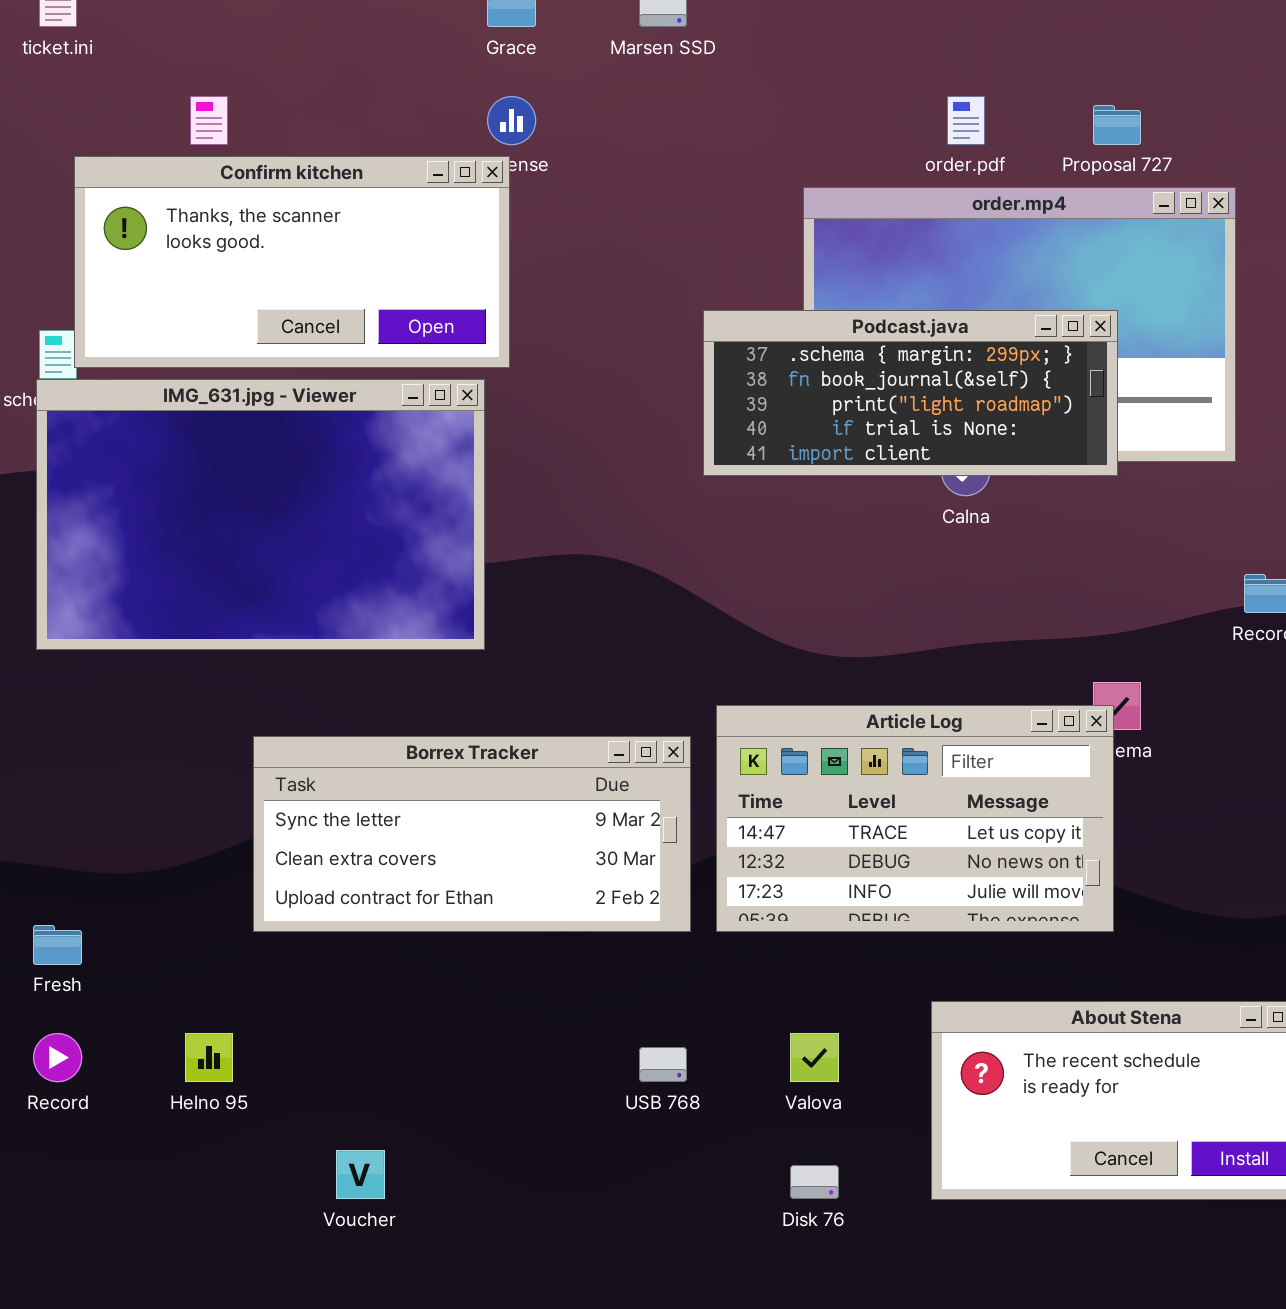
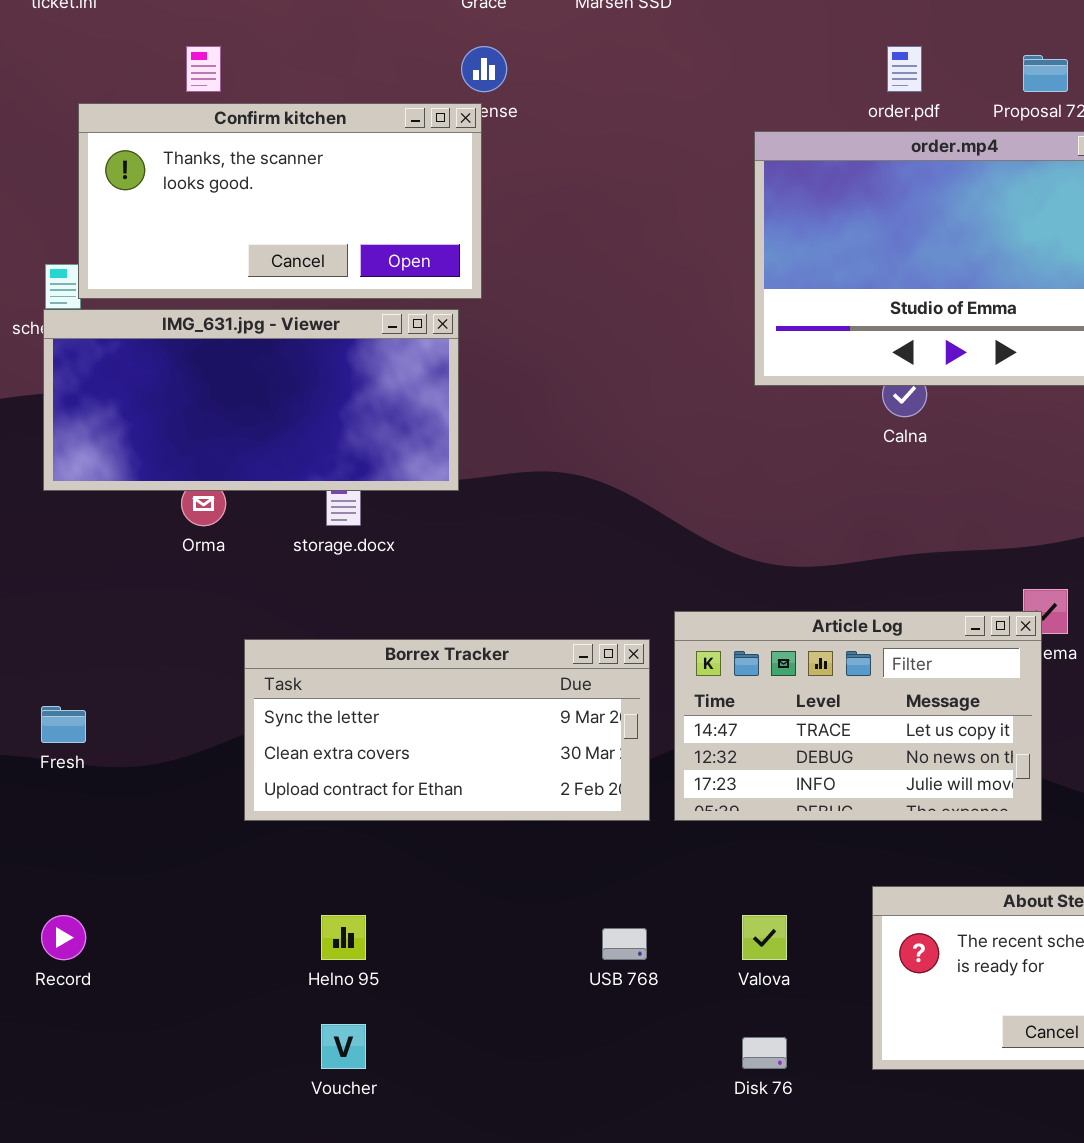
Podcast.java: [703,310,1118,476] -> none, closed
IMG_631.jpg - Viewer: [36,379,485,650] -> [43,309,459,491], resized
Fresh: [33,925,82,965] -> [41,706,86,743], moved
Helno 95: [185,1033,233,1082] -> [321,915,366,960], moved

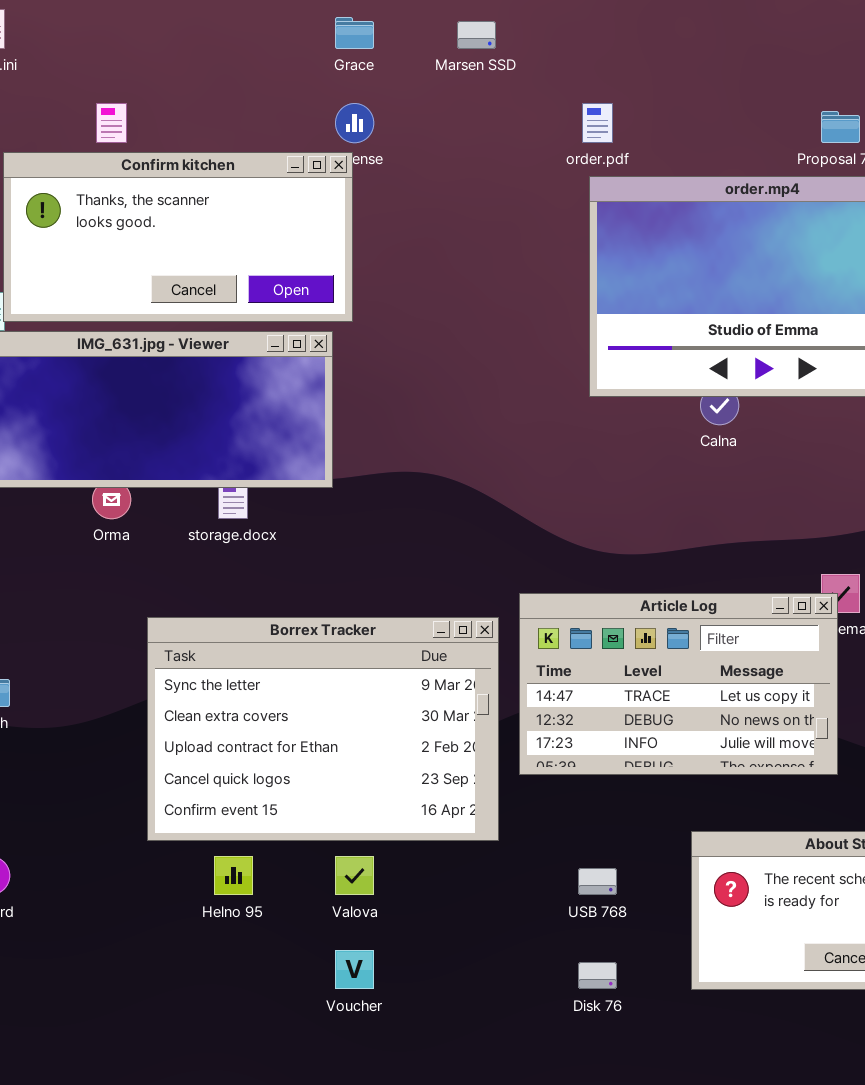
order.pdf: [887,46,922,92] -> [582,103,613,143], moved
Borrex Tracker: [244,639,650,821] -> [147,617,499,841], resized
Valova: [742,915,787,960] -> [335,856,374,895], moved
USB 768: [602,928,647,960] -> [578,868,617,895], moved
Voucher: [321,1024,366,1069] -> [335,950,374,989], moved

